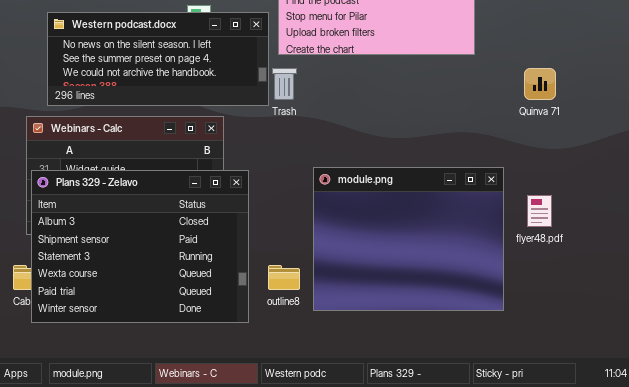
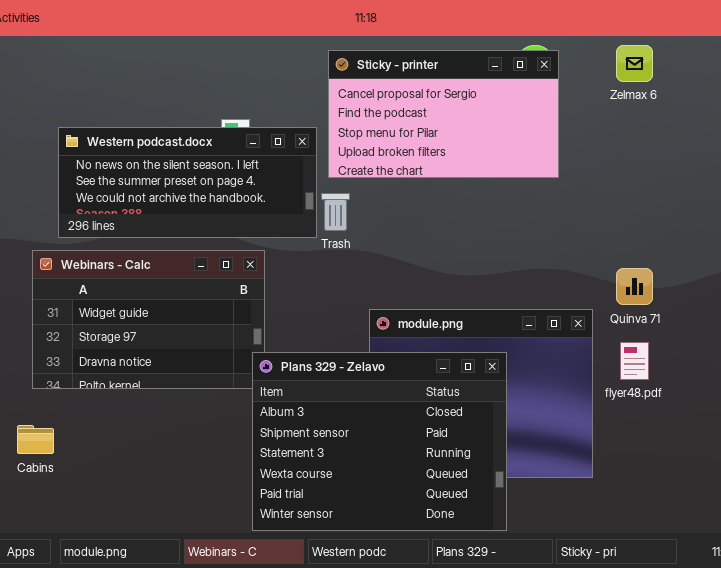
Quinva 71: [524,68,556,100] -> [616,268,653,305], moved
Plans 329 - Zelavo: [31,170,249,323] -> [252,352,507,531], moved

